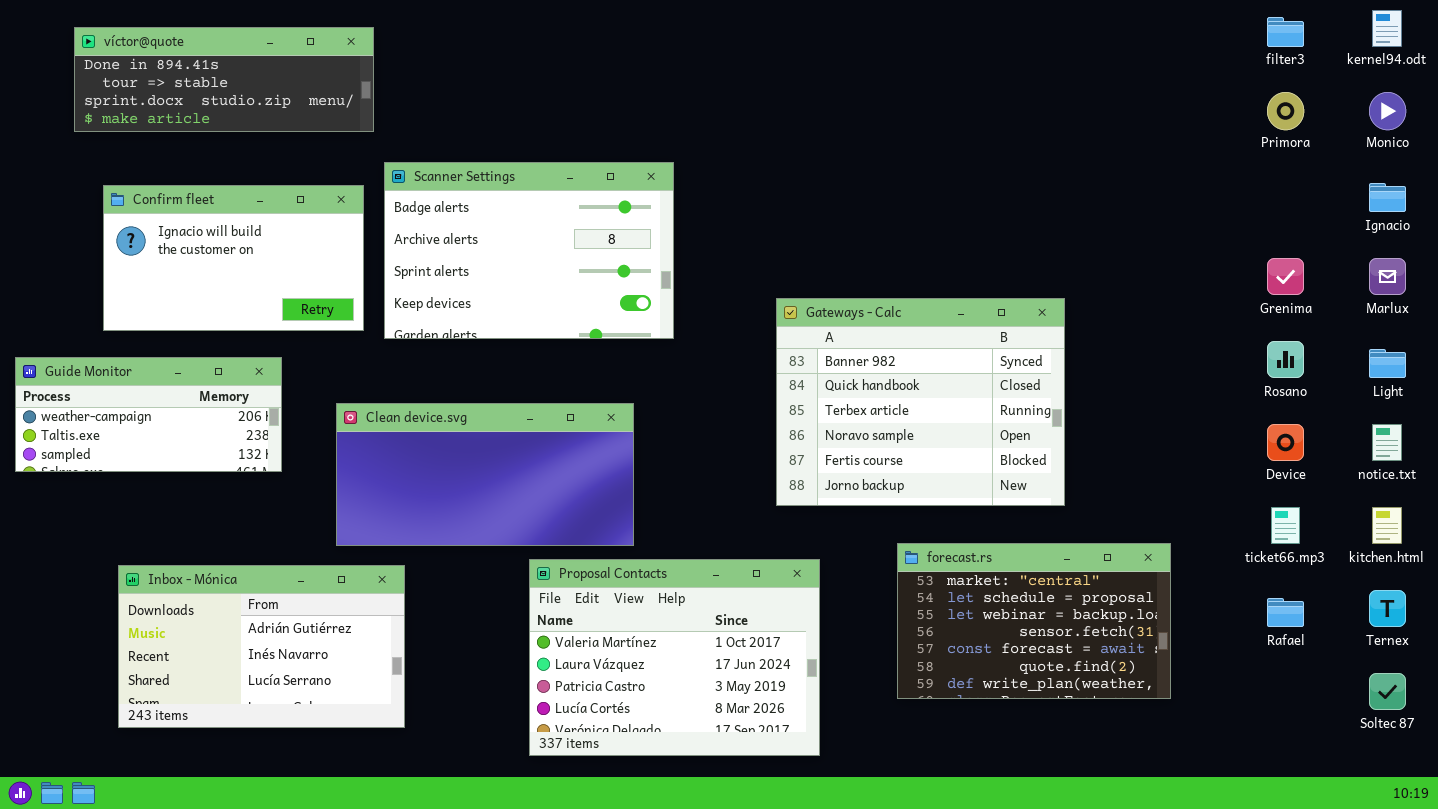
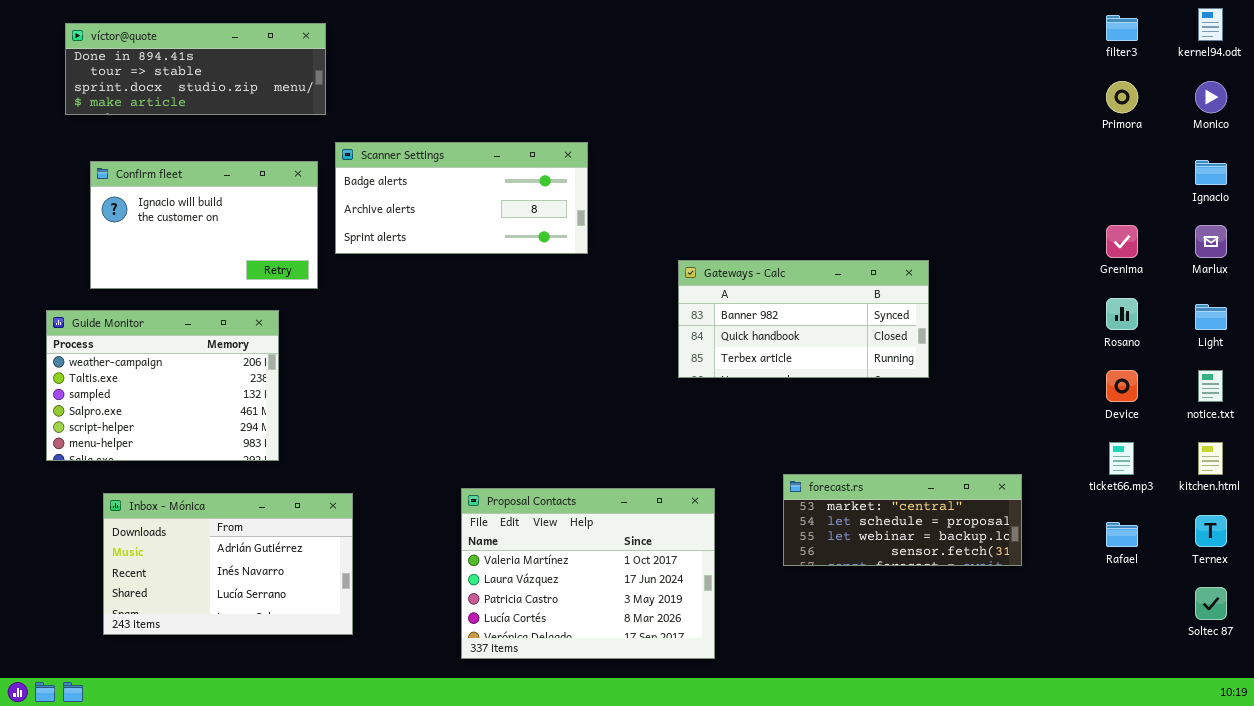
Scanner Settings: [384,162,674,339] -> [335,142,588,254], resized
Gateways - Calc: [776,298,1065,506] -> [678,260,929,378], resized
Guide Monitor: [15,357,282,472] -> [46,310,279,461], moved, resized
Clean device.svg: [336,403,634,546] -> none, closed
forecast.rs: [897,543,1171,699] -> [783,474,1022,566], resized

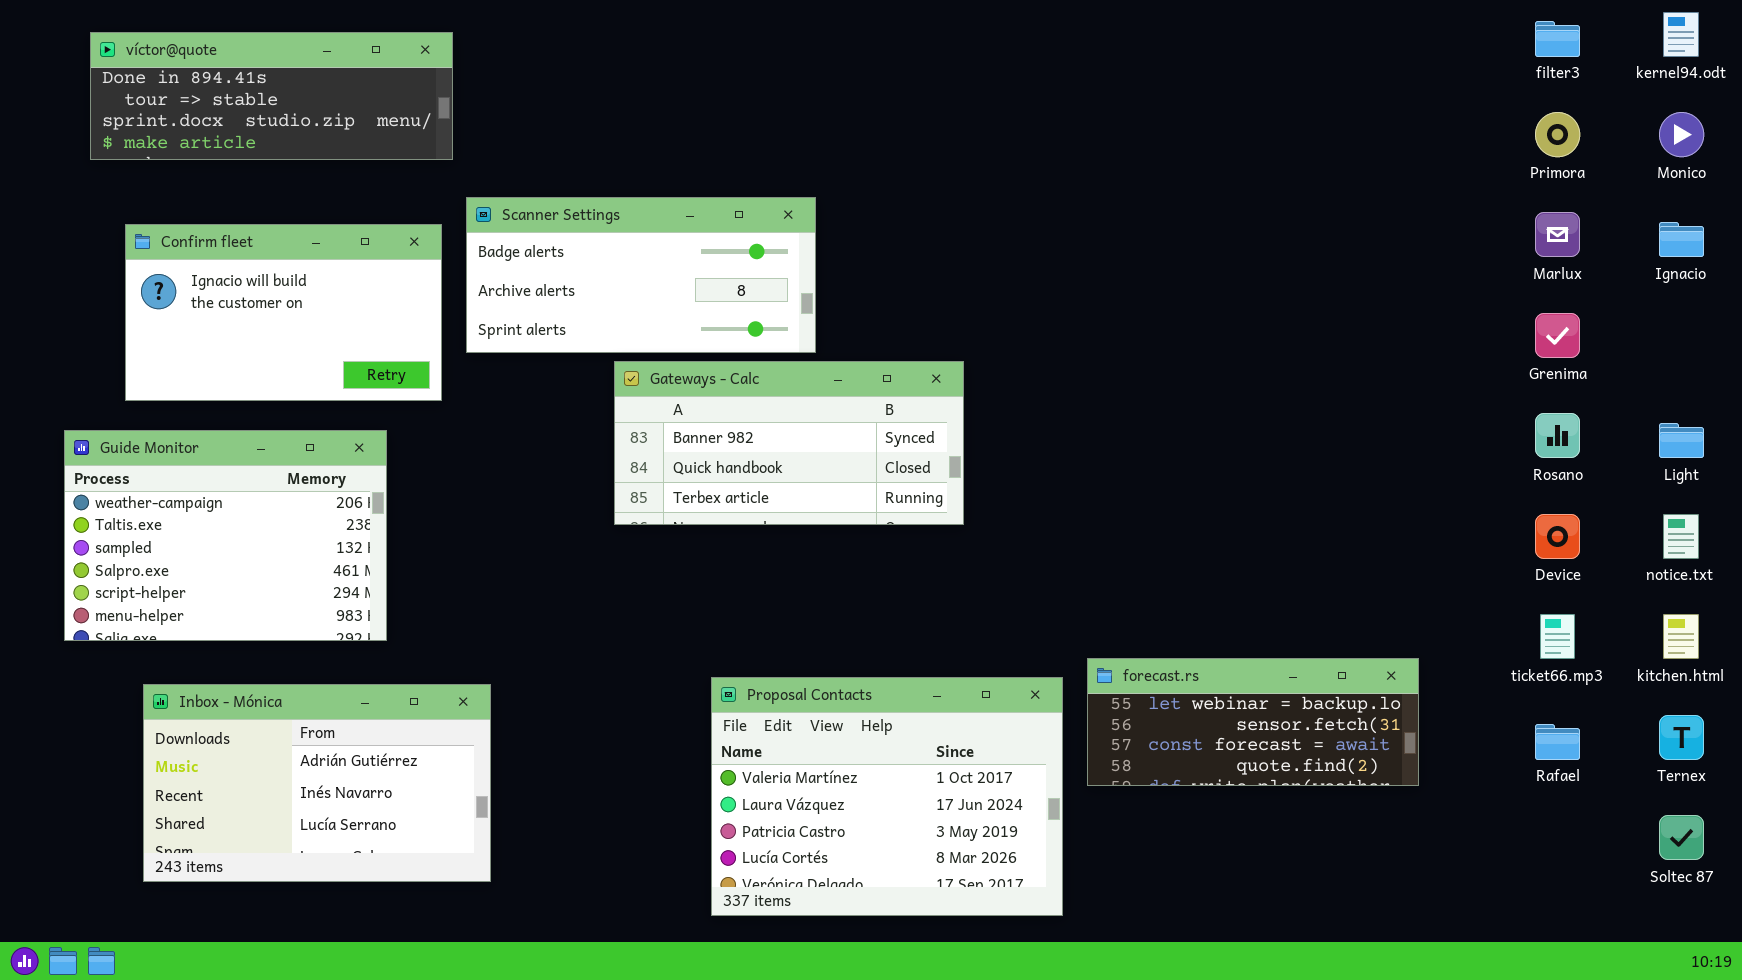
Marlux: [1195,225,1227,258] -> [1535,212,1580,257], moved
Gateways - Calc: [678,260,929,378] -> [614,361,964,525], moved
forecast.rs: [783,474,1022,566] -> [1087,658,1419,786], scrolled down 2 rows
Proposal Contacts: [461,488,715,659] -> [711,677,1063,916], moved

